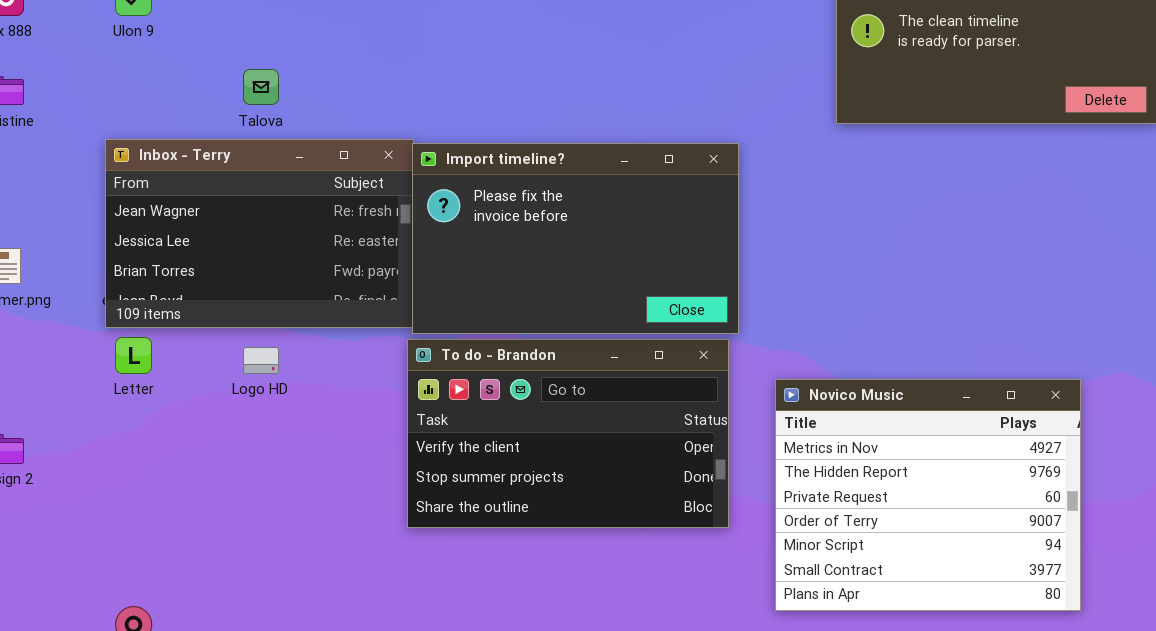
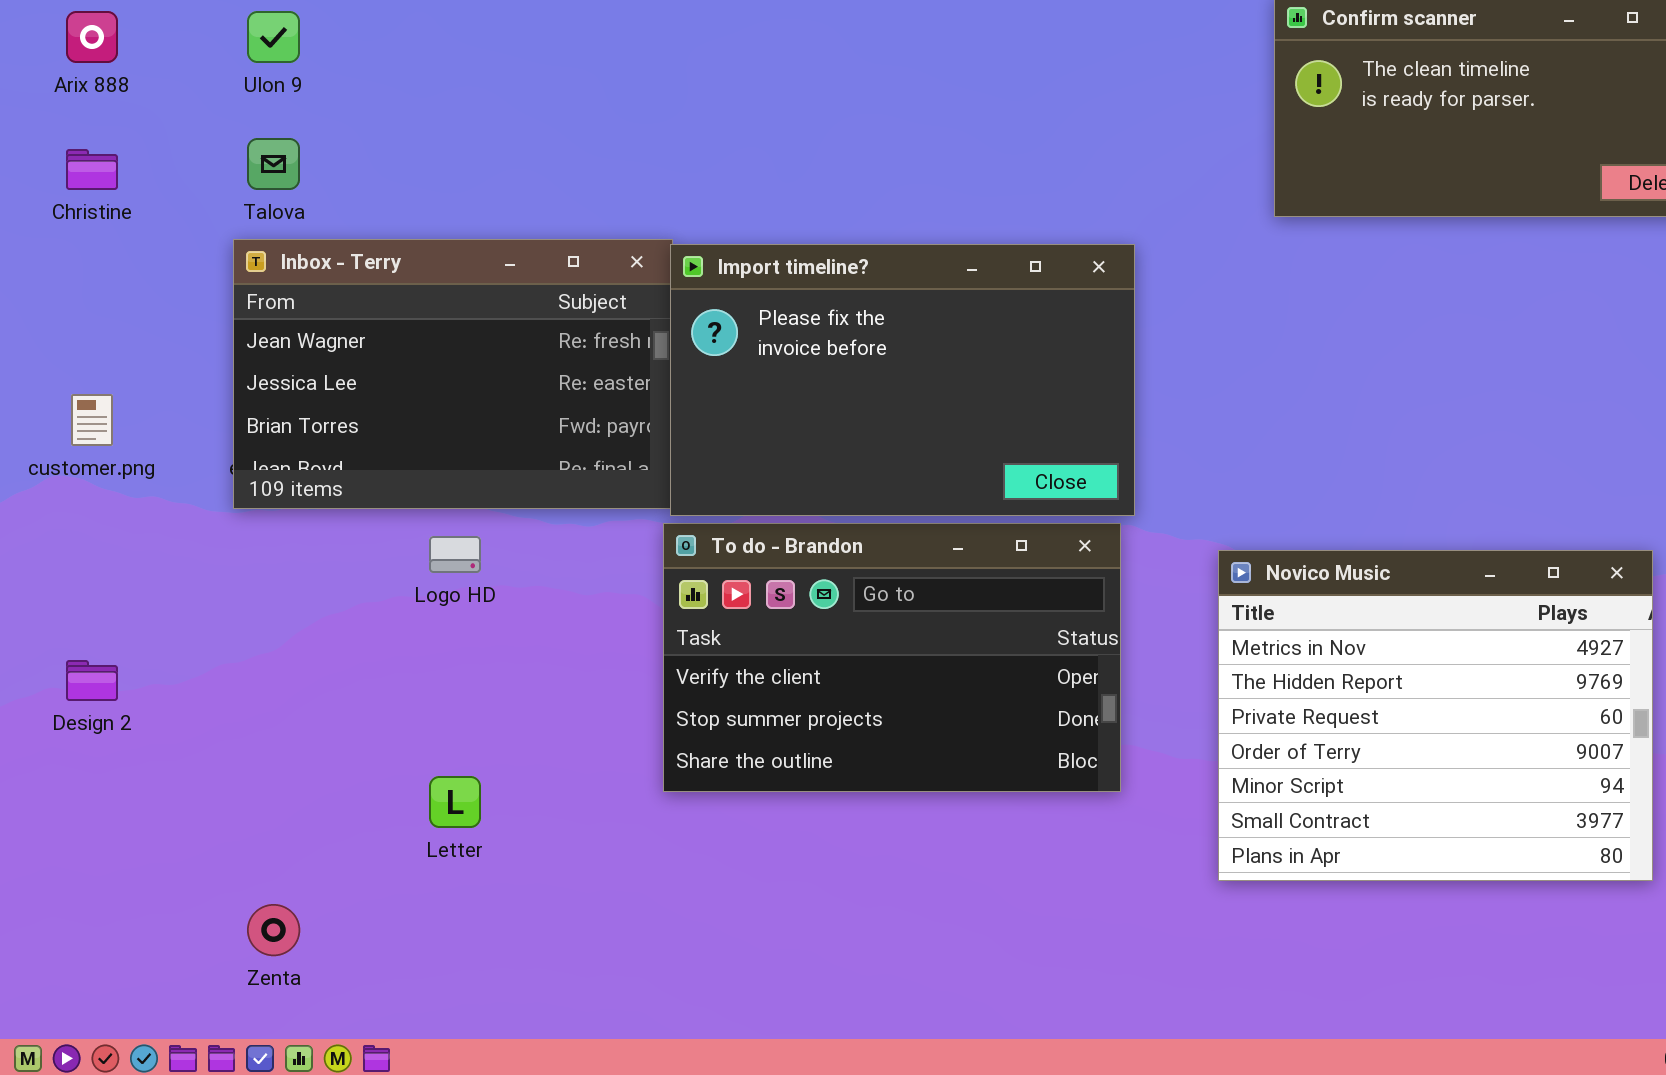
Talova: [243,69,279,105] -> [247,138,300,190], moved
Letter: [115,337,152,374] -> [429,776,481,828], moved
Novico Music: [775,379,1081,611] -> [1218,550,1653,881], moved

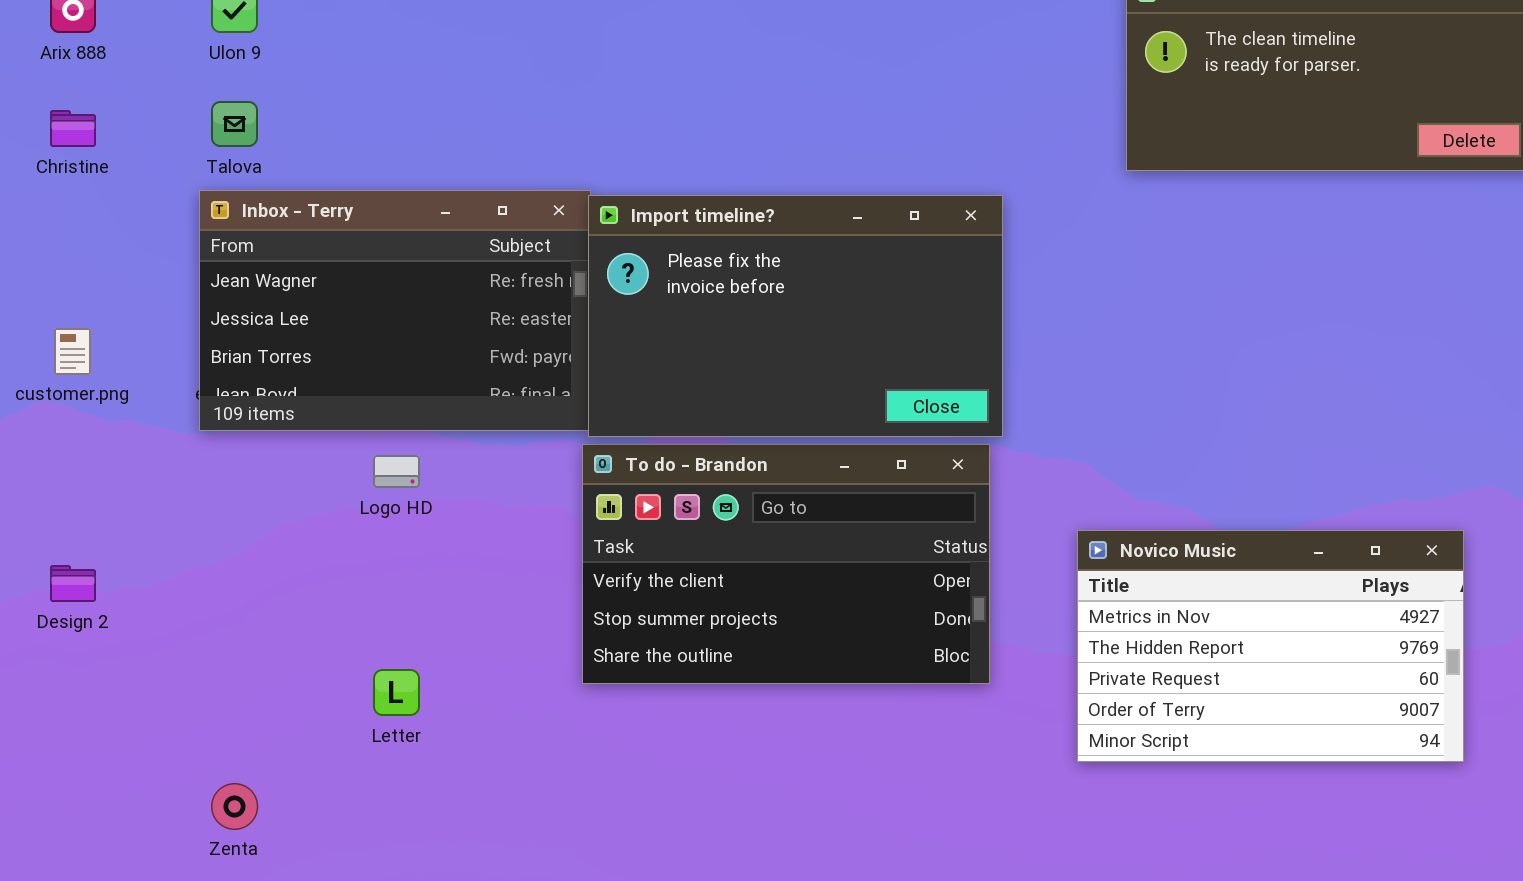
Novico Music: [1218,550,1653,881] -> [1077,530,1464,762], resized

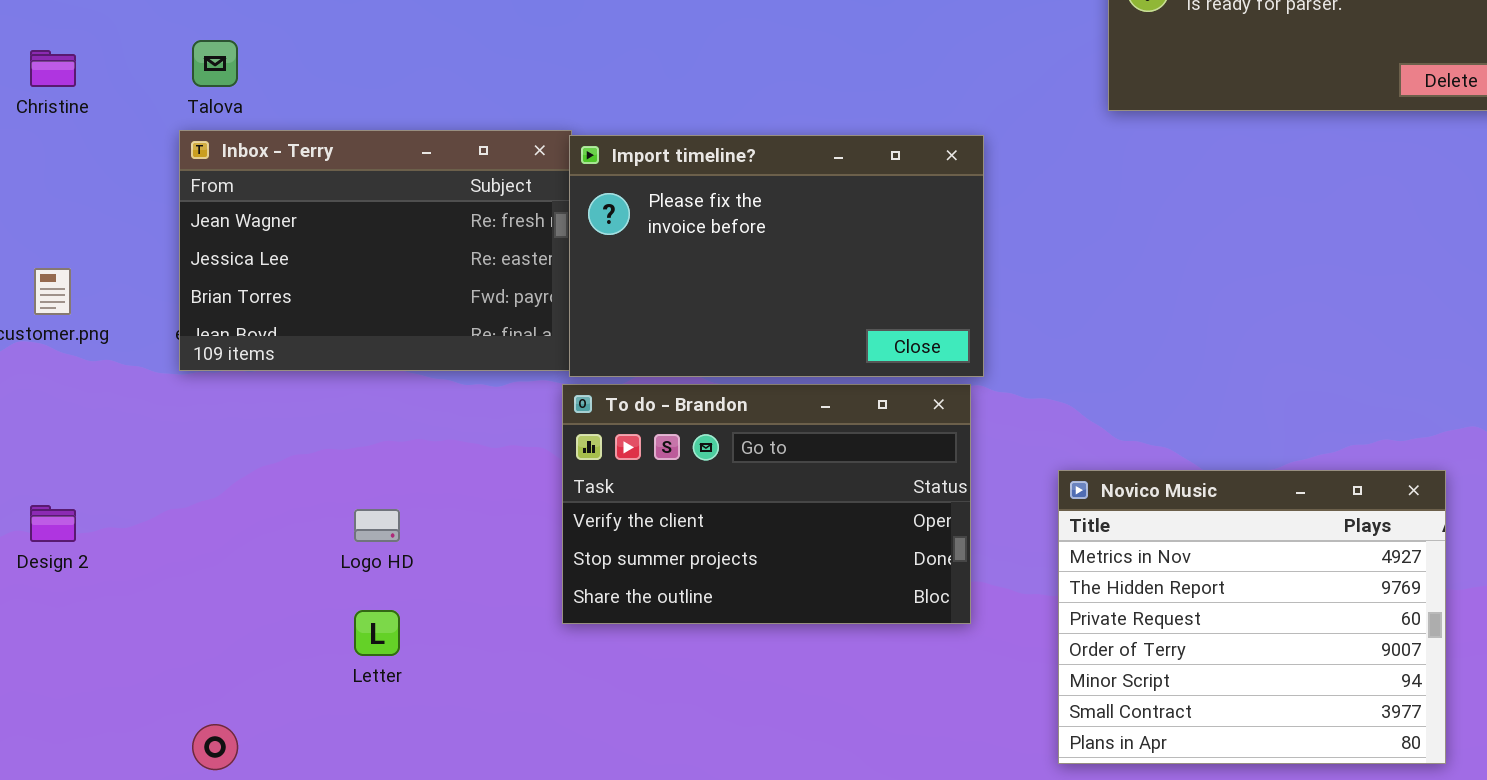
Logo HD: [373,455,420,488] -> [354,509,400,542], moved
Novico Music: [1077,530,1464,762] -> [1058,470,1446,764], resized

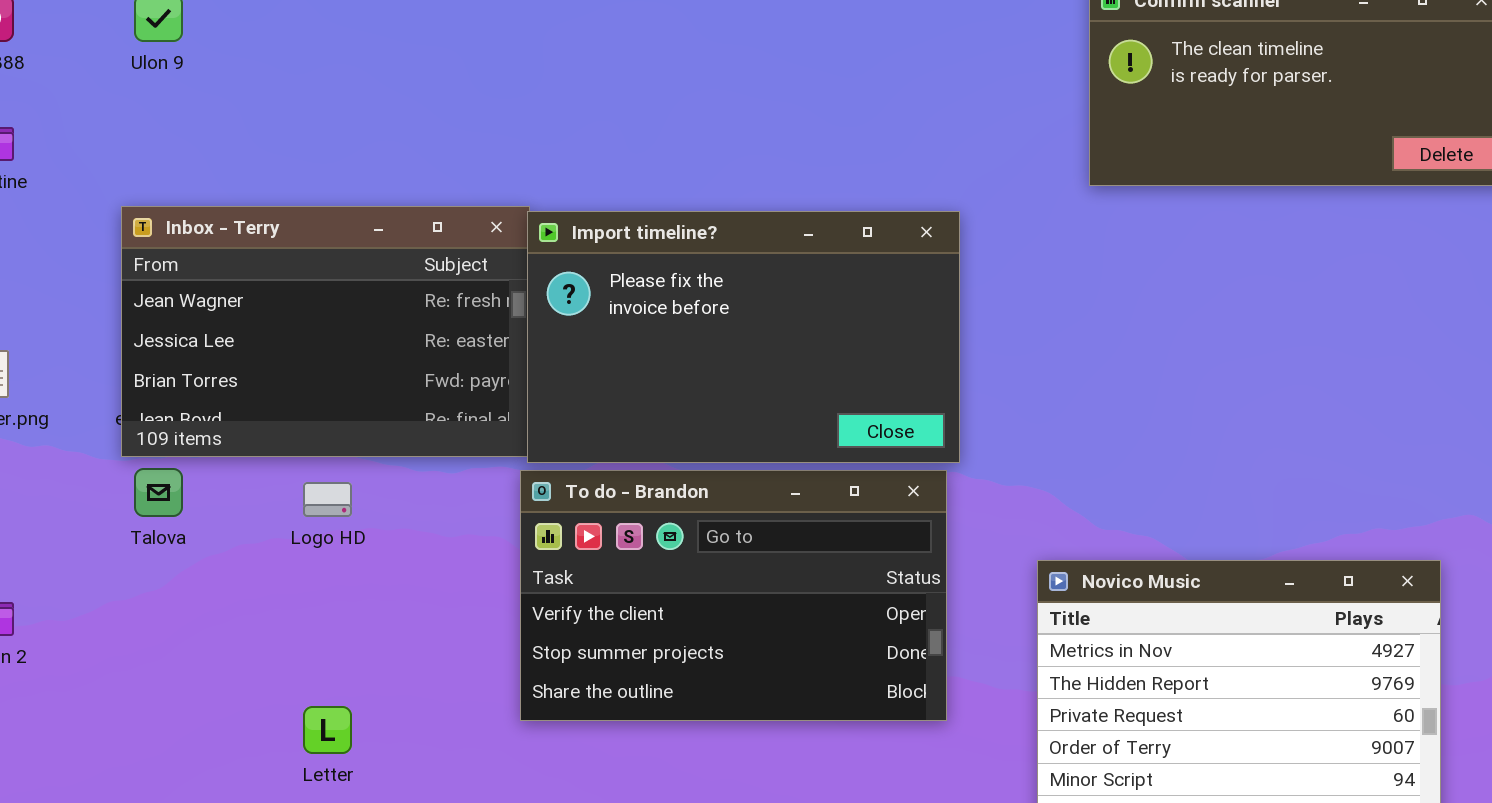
Talova: [192,40,238,87] -> [134,468,183,517], moved
Logo HD: [354,509,400,542] -> [303,482,352,517], moved

